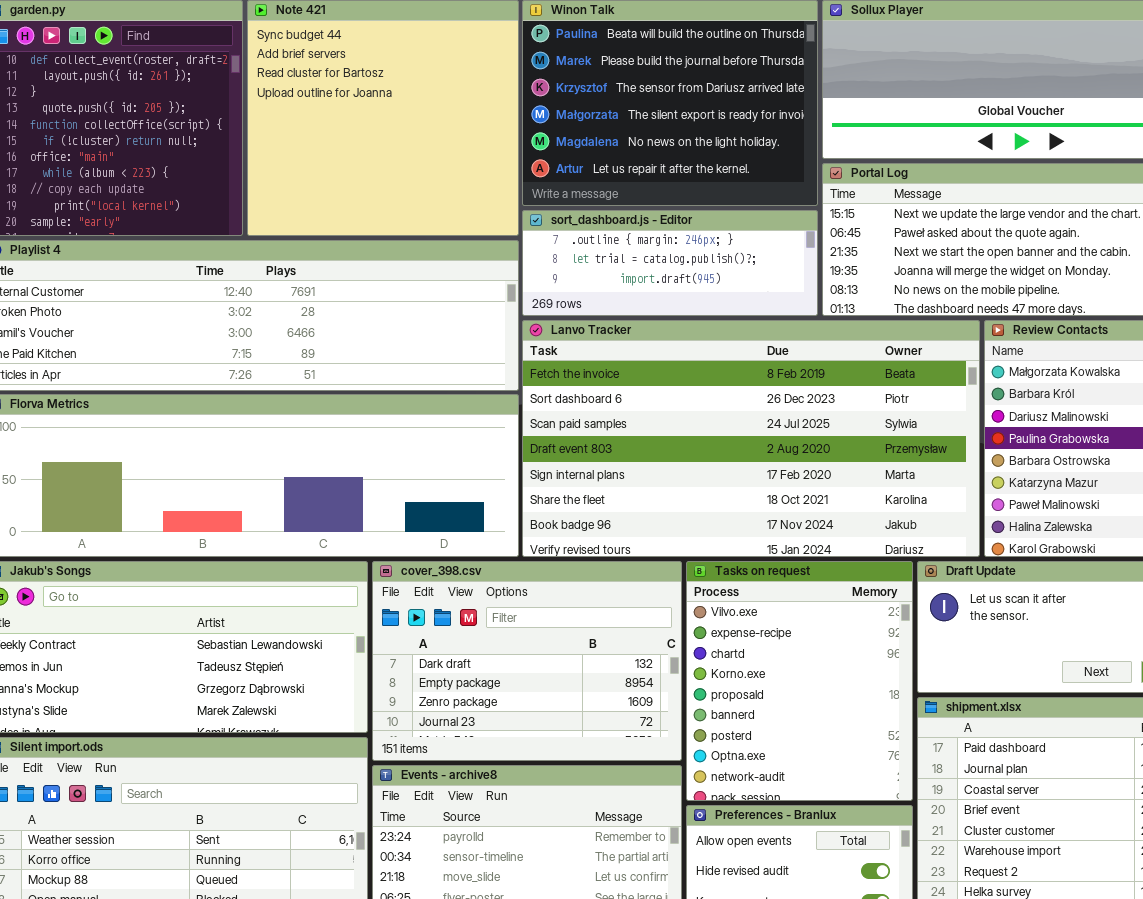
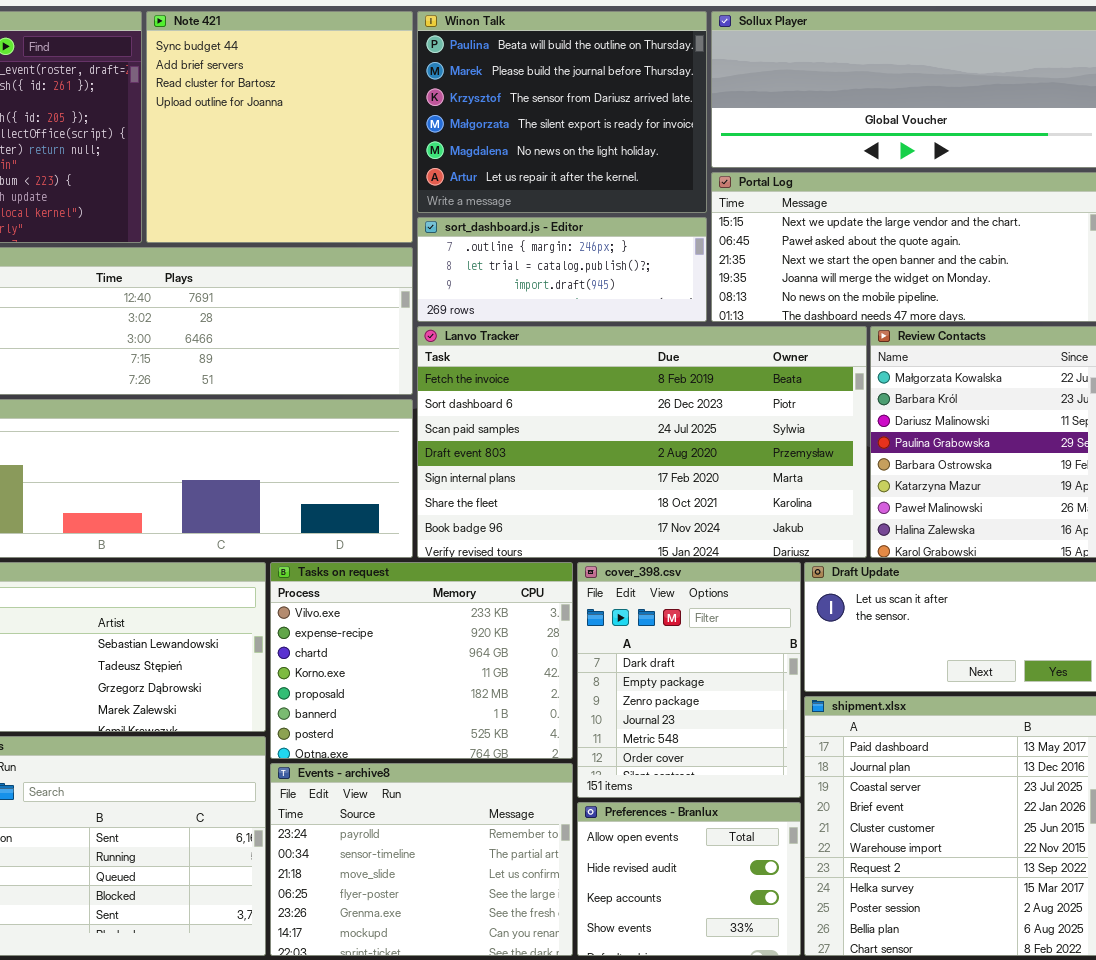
cover_398.csv: [372,561,682,761] -> [577,562,801,798], moved, resized
Tasks on request: [686,561,913,801] -> [270,562,573,759], moved, resized

